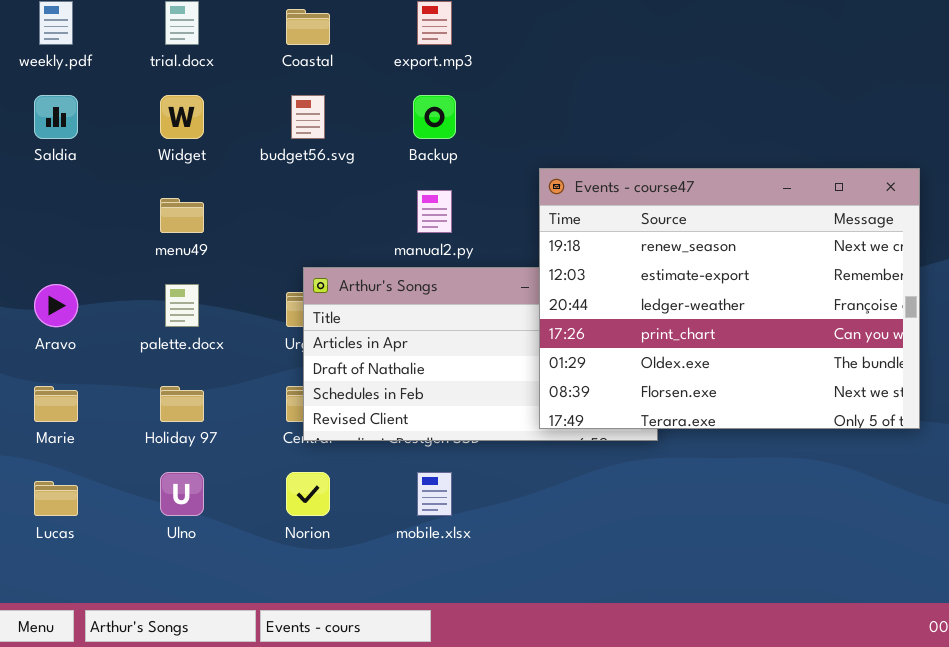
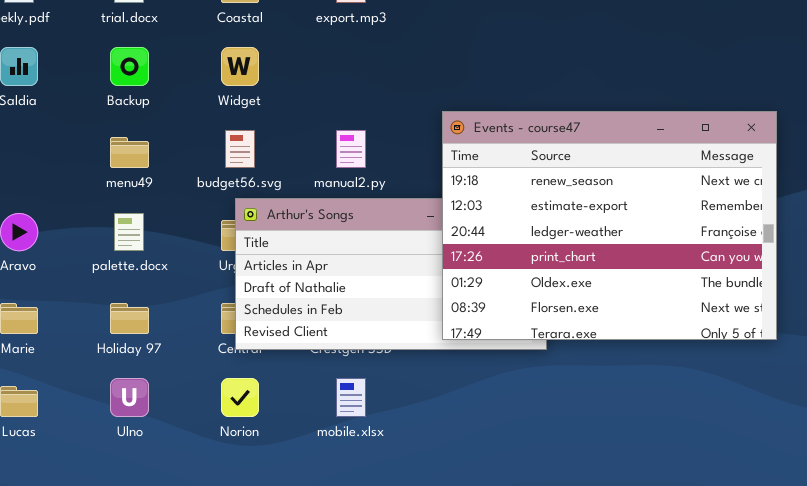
Widget: [160,95,204,139] -> [221,47,259,86], moved
budget56.svg: [291,95,325,139] -> [225,130,255,168], moved
Backup: [413,95,456,139] -> [110,47,149,86], moved

